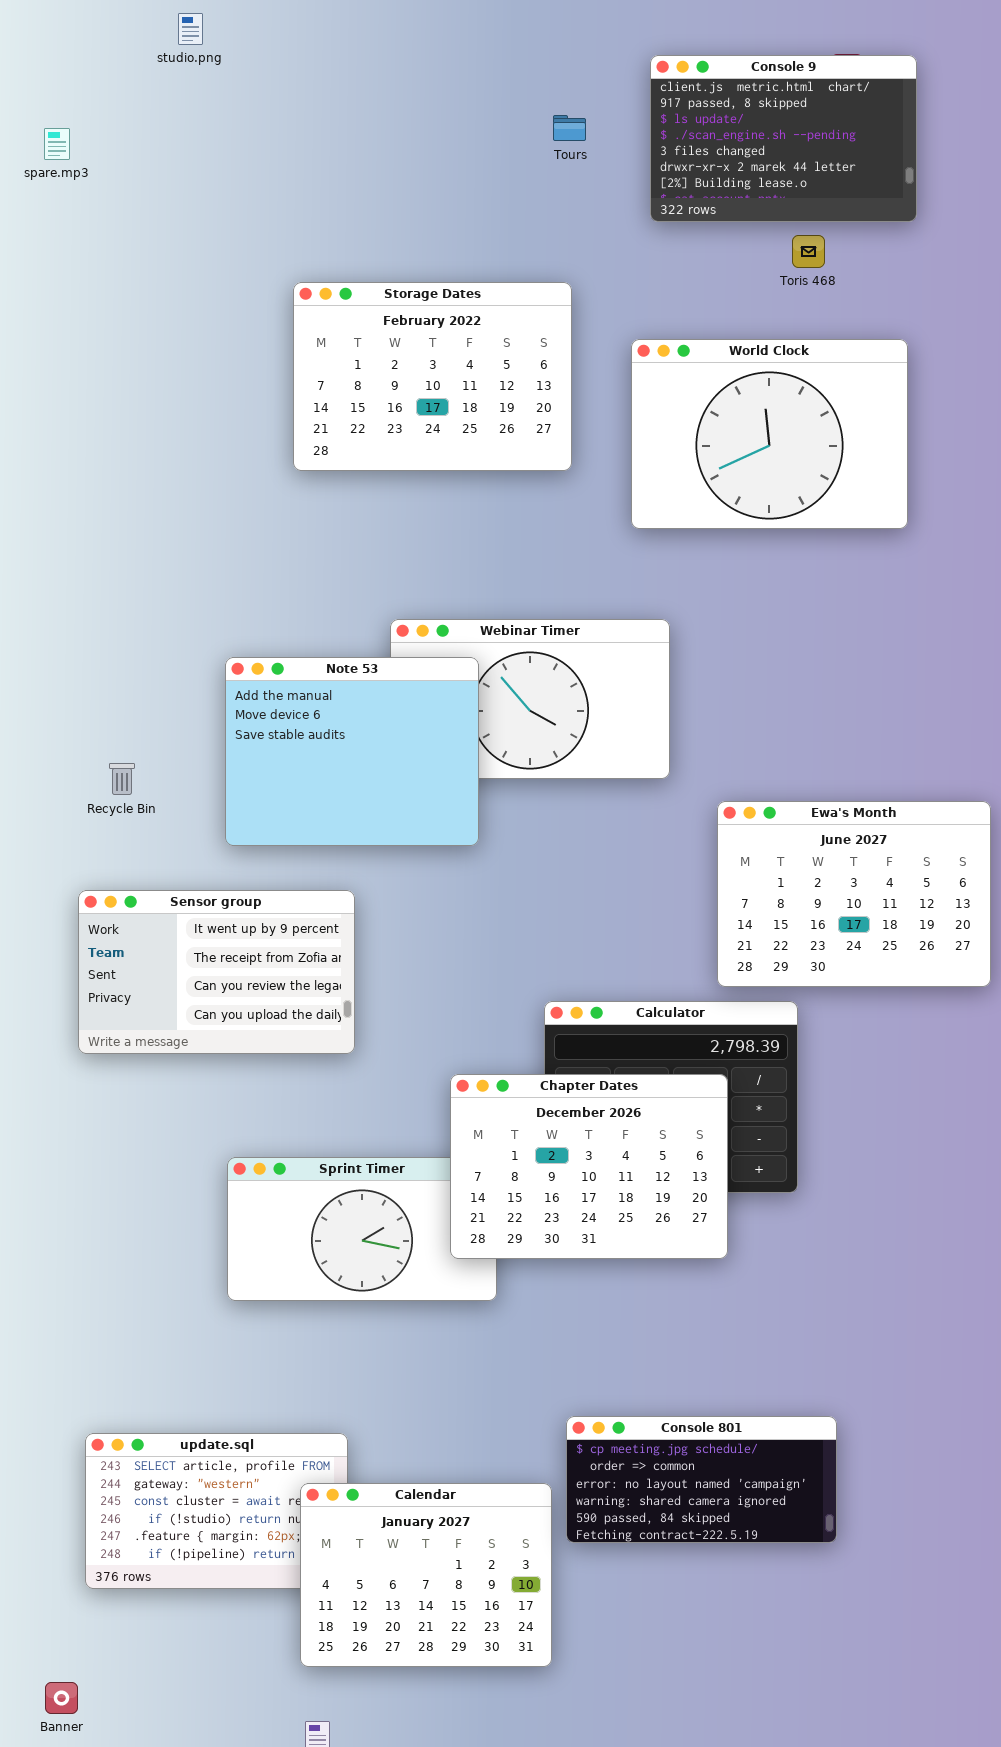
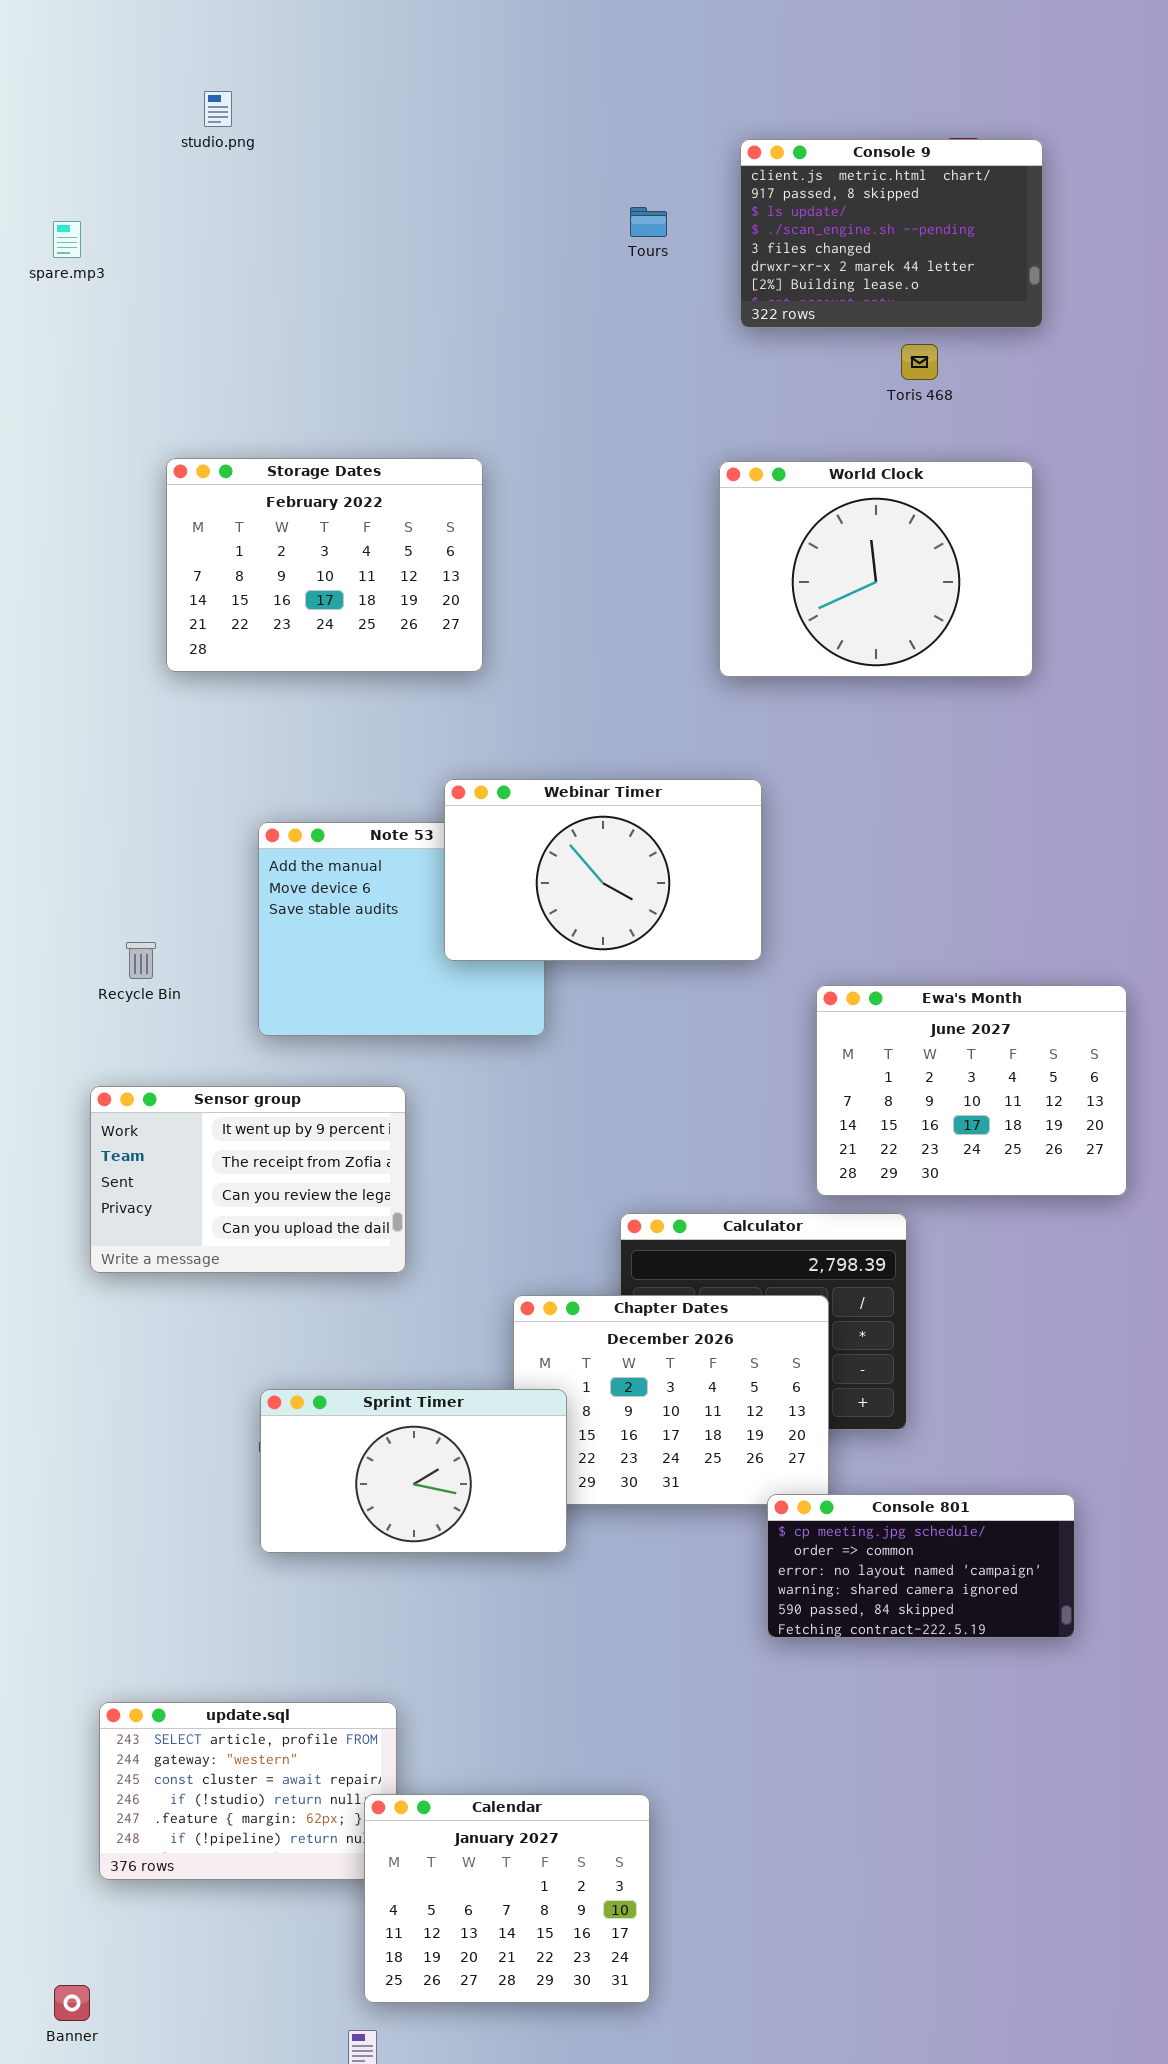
Storage Dates: [293,282,572,471] -> [166,458,483,672], moved
Webinar Timer: [390,619,670,779] -> [444,779,762,961], raised
Sprint Timer: [227,1157,497,1301] -> [260,1389,567,1553], raised
Console 801: [566,1416,837,1543] -> [767,1494,1075,1638], moved
Calendar: [300,1483,552,1667] -> [364,1794,650,2003], moved

